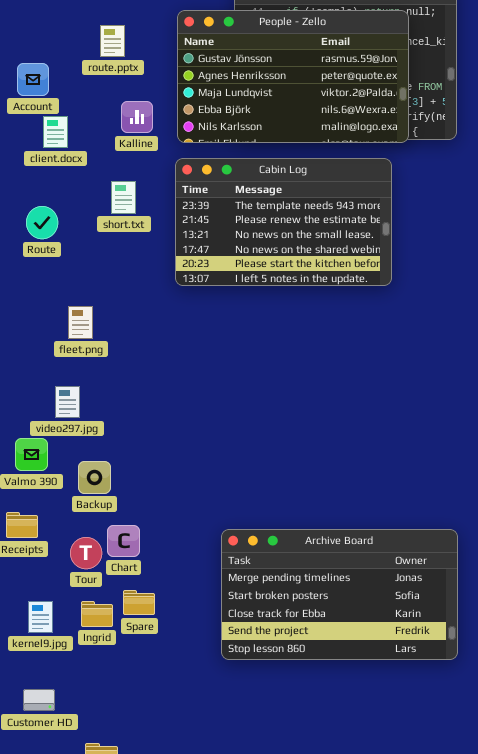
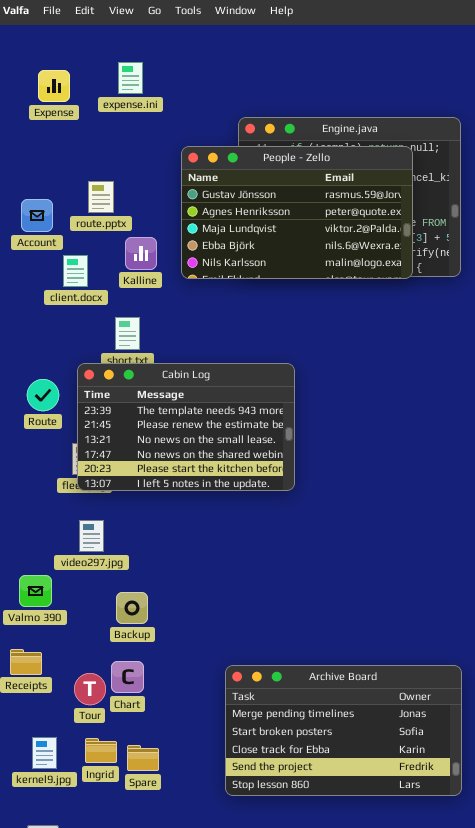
route.pptx: [100,25,125,57] -> [88,181,114,213], moved
client.docx: [43,116,68,148] -> [63,255,88,287], moved
Cabin Log: [175,158,392,286] -> [77,363,295,491], moved
Route: [26,206,58,239] -> [27,379,59,411], moved
video297.jpg: [55,386,80,418] -> [79,520,104,552], moved
Backup: [78,461,111,494] -> [116,592,148,624], moved
Spare: [123,590,155,615] -> [127,745,159,771], moved

